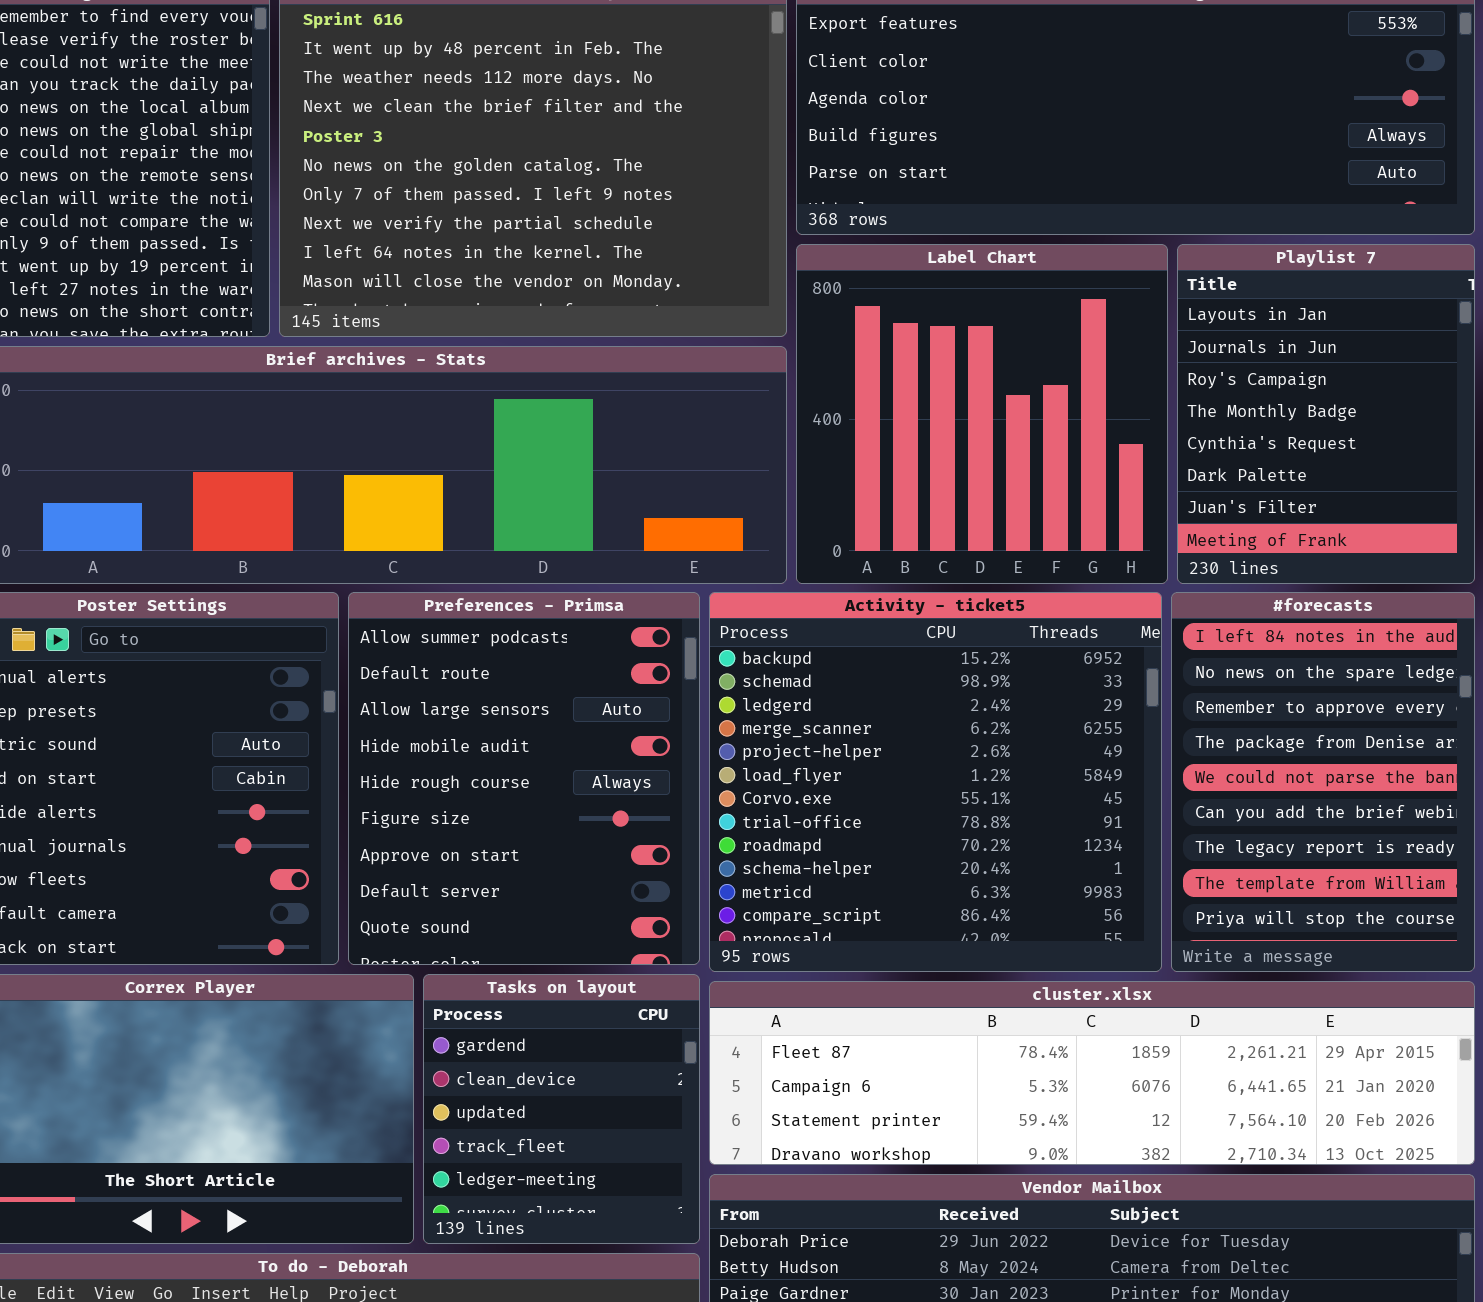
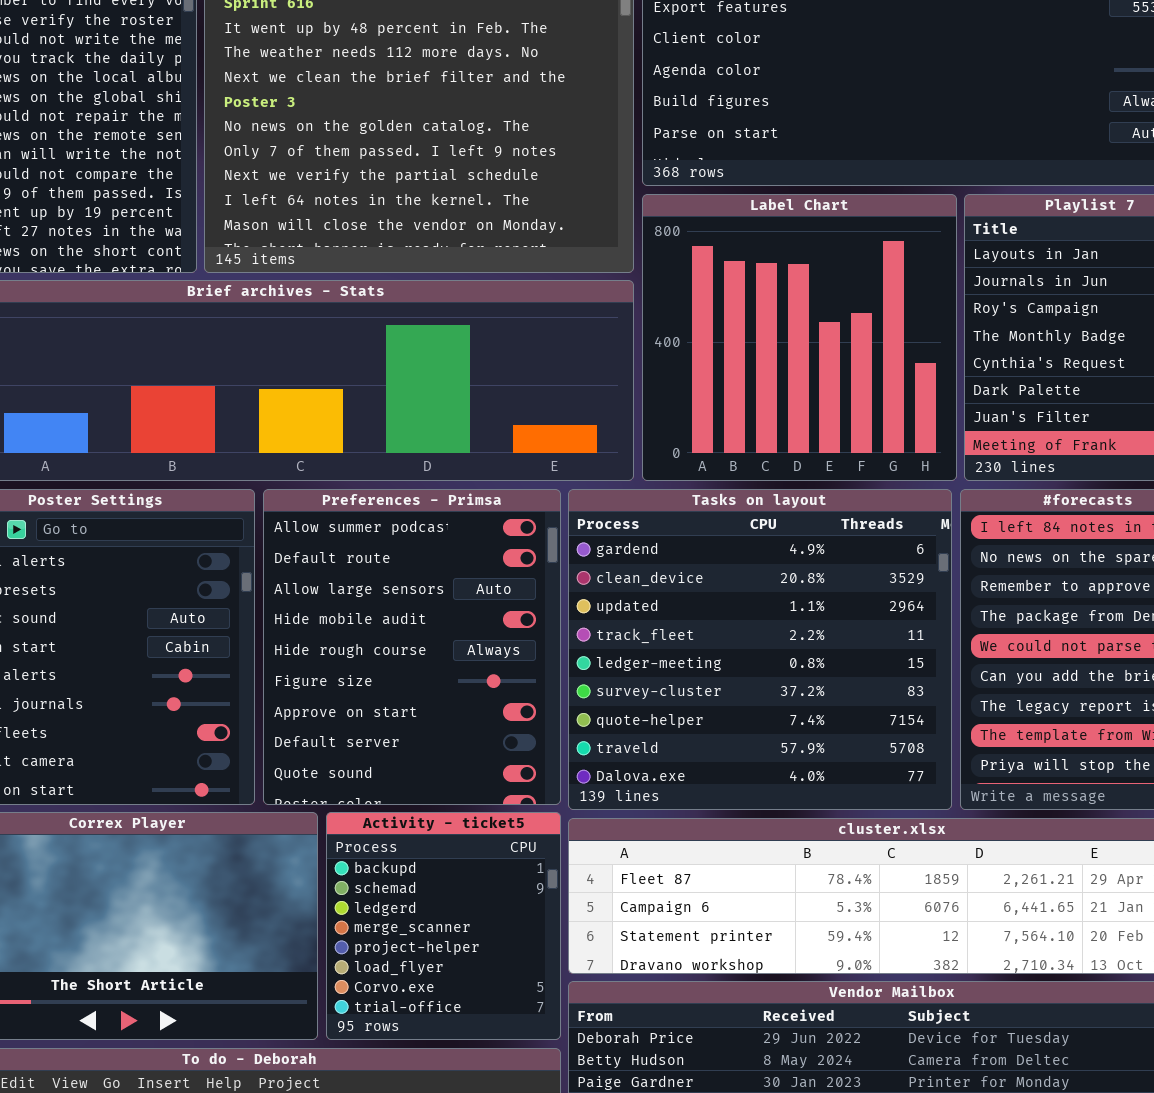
Activity - ticket5: [709,592,1162,972] -> [326,812,561,1040], moved, resized
Tasks on layout: [423,974,700,1244] -> [568,489,952,810], moved, resized

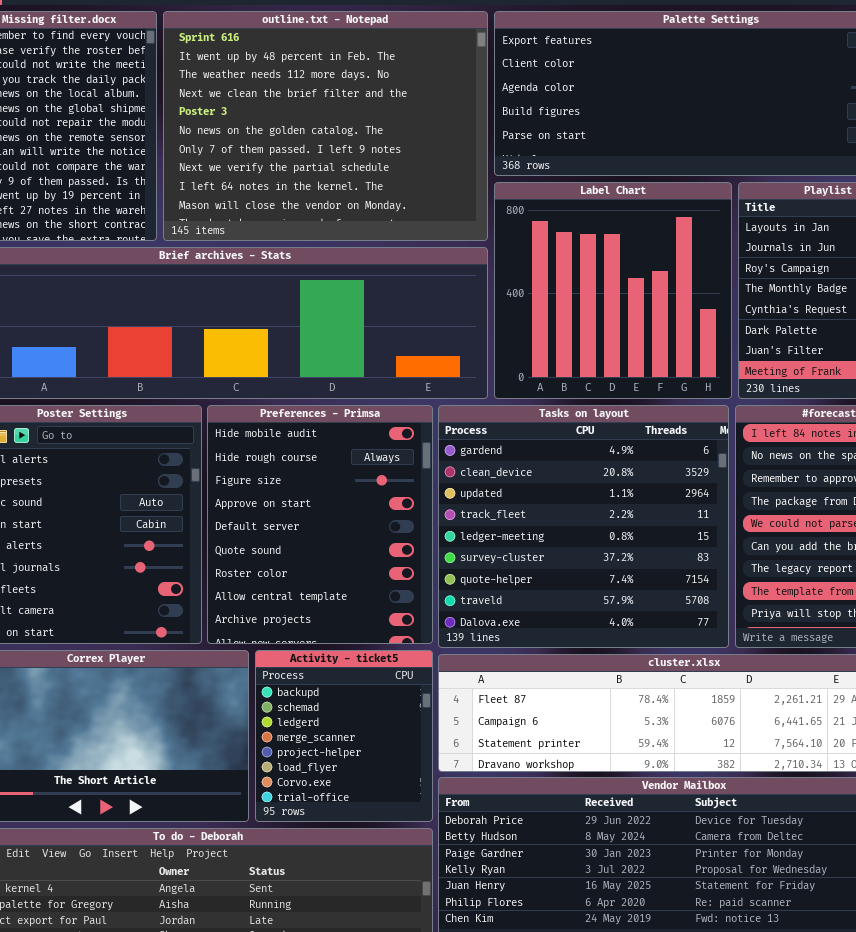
Preferences - Primsa: [263,489,561,805] -> [207,405,433,644], scrolled down 3 rows

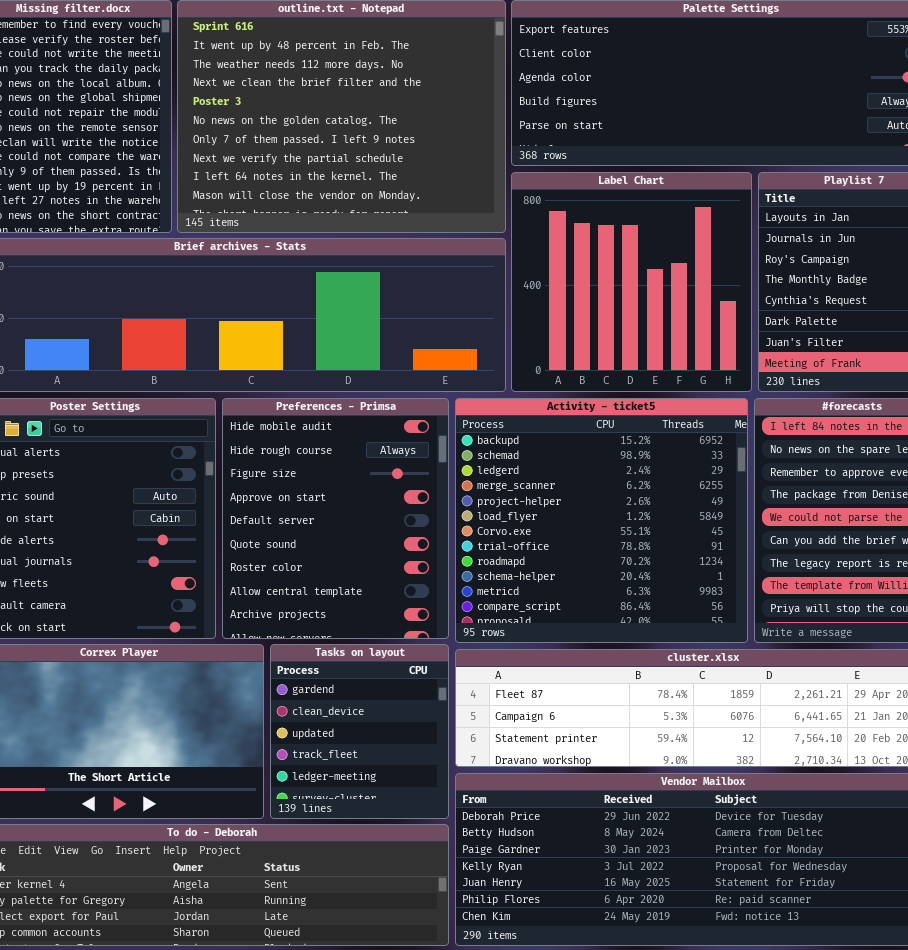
Tasks on layout: [438,405,729,648] -> [270,644,449,819], moved, resized
Activity - ticket5: [255,650,433,822] -> [455,398,748,643], moved, resized

